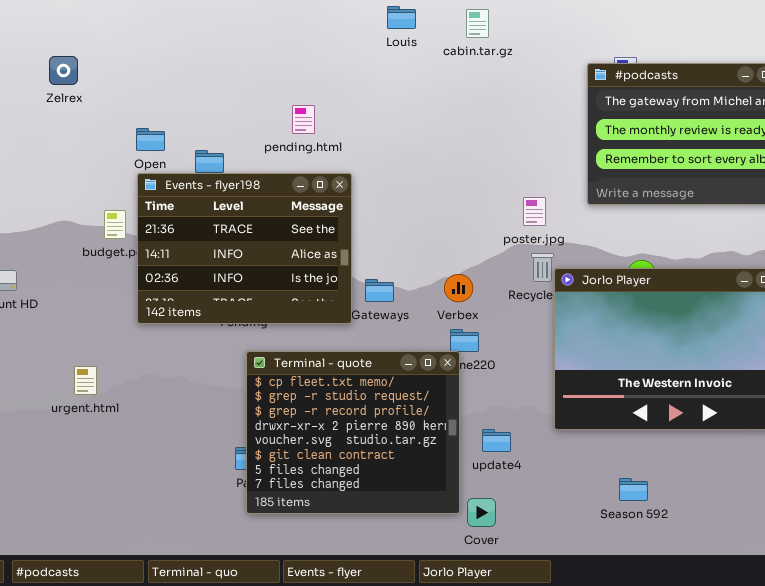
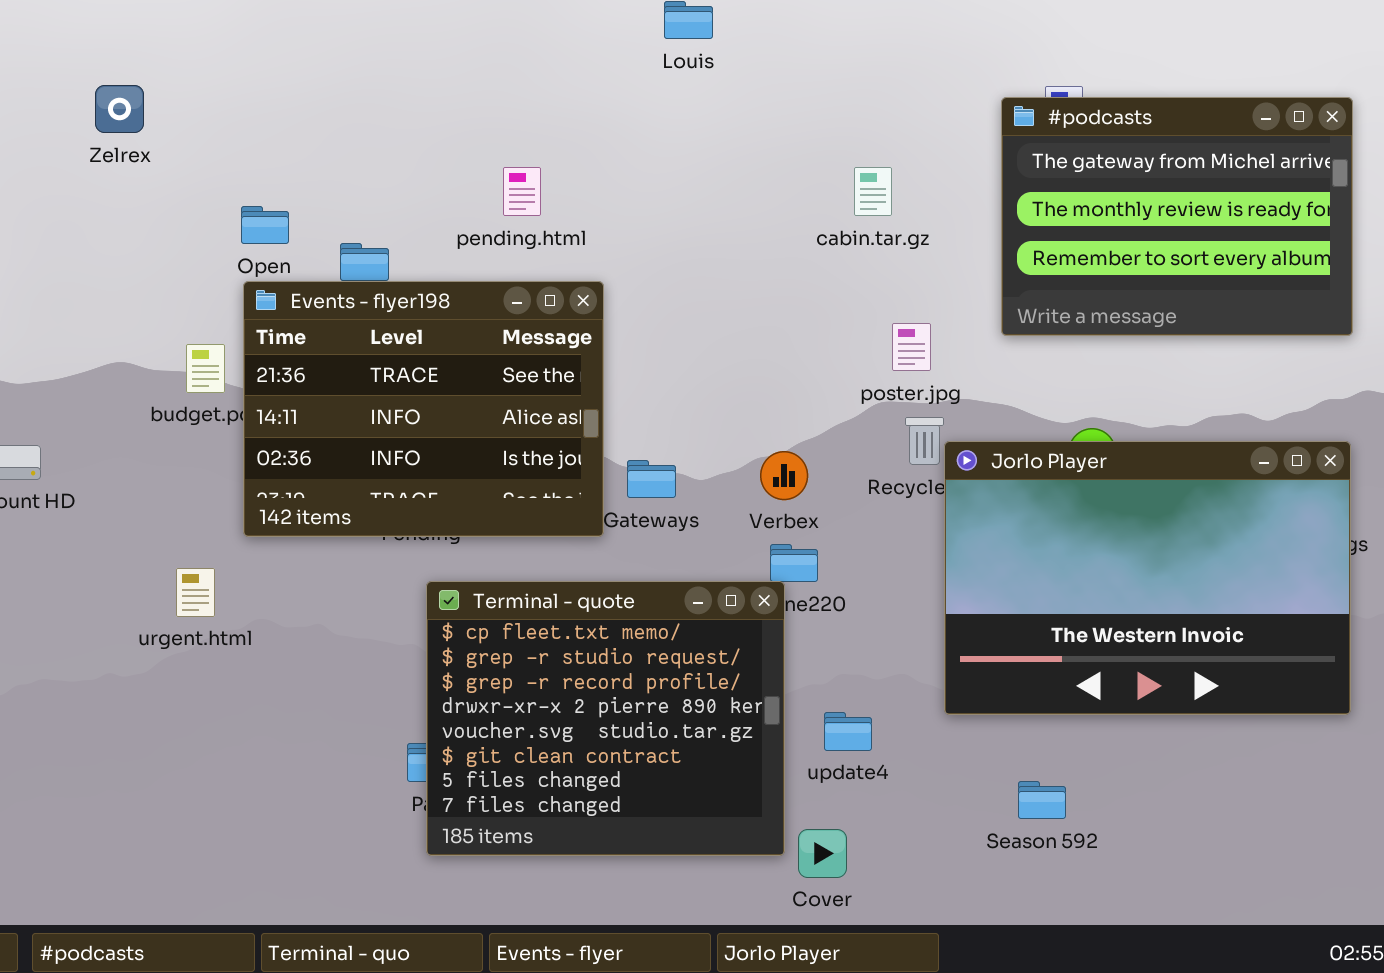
cabin.tar.gz: [466,9,489,38] -> [854,167,892,216], moved
urgent.html: [74,366,97,395] -> [176,568,215,617], moved
Season 592: [619,478,648,501] -> [1018,781,1066,819], moved

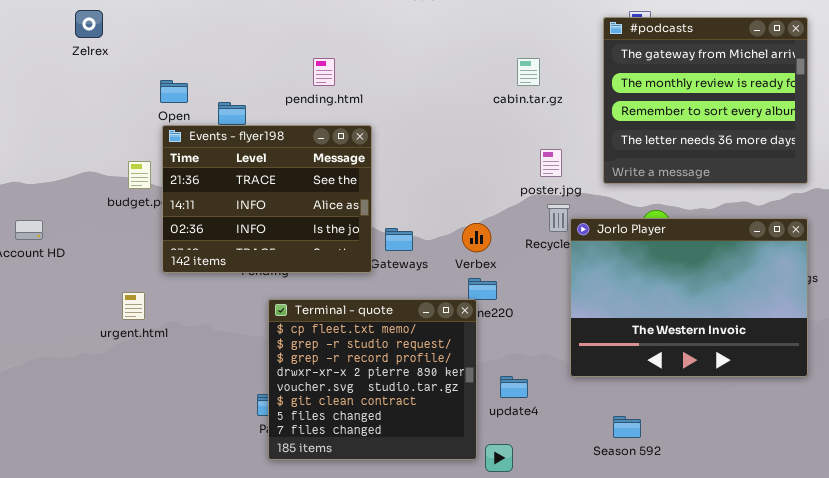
#podcasts: [1001,97,1353,336] -> [603,17,808,184], resized

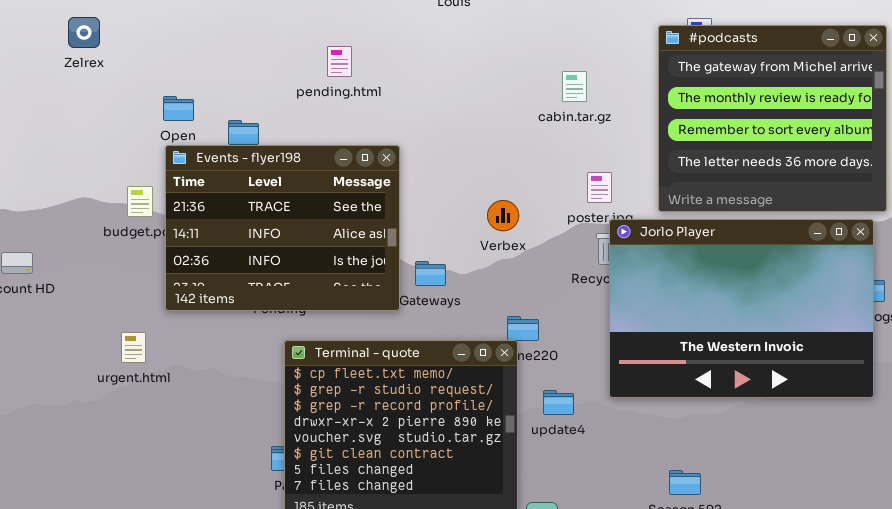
pending.html: [313,58,335,86] -> [327,46,352,77], moved
Jorlo Player: [570,218,808,377] -> [609,219,874,398], moved
Verbex: [462,223,491,252] -> [487,200,519,231], moved
update4: [500,376,528,398] -> [543,390,574,415], moved

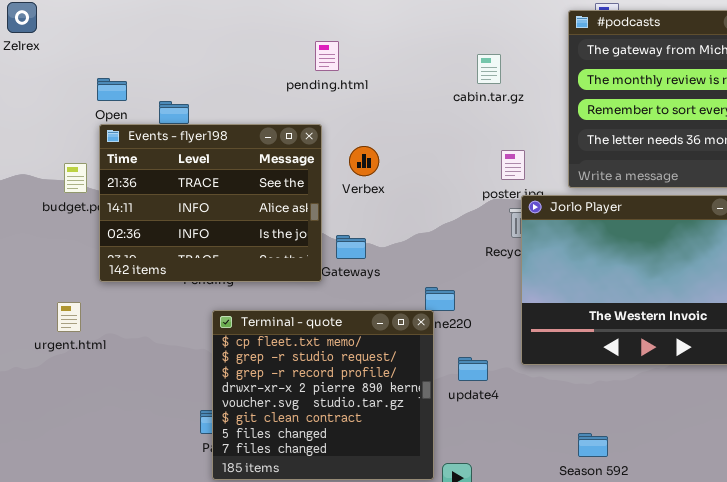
pending.html: [327,46,352,77] -> [315,41,339,71], moved
Verbex: [487,200,519,231] -> [349,146,379,176], moved

